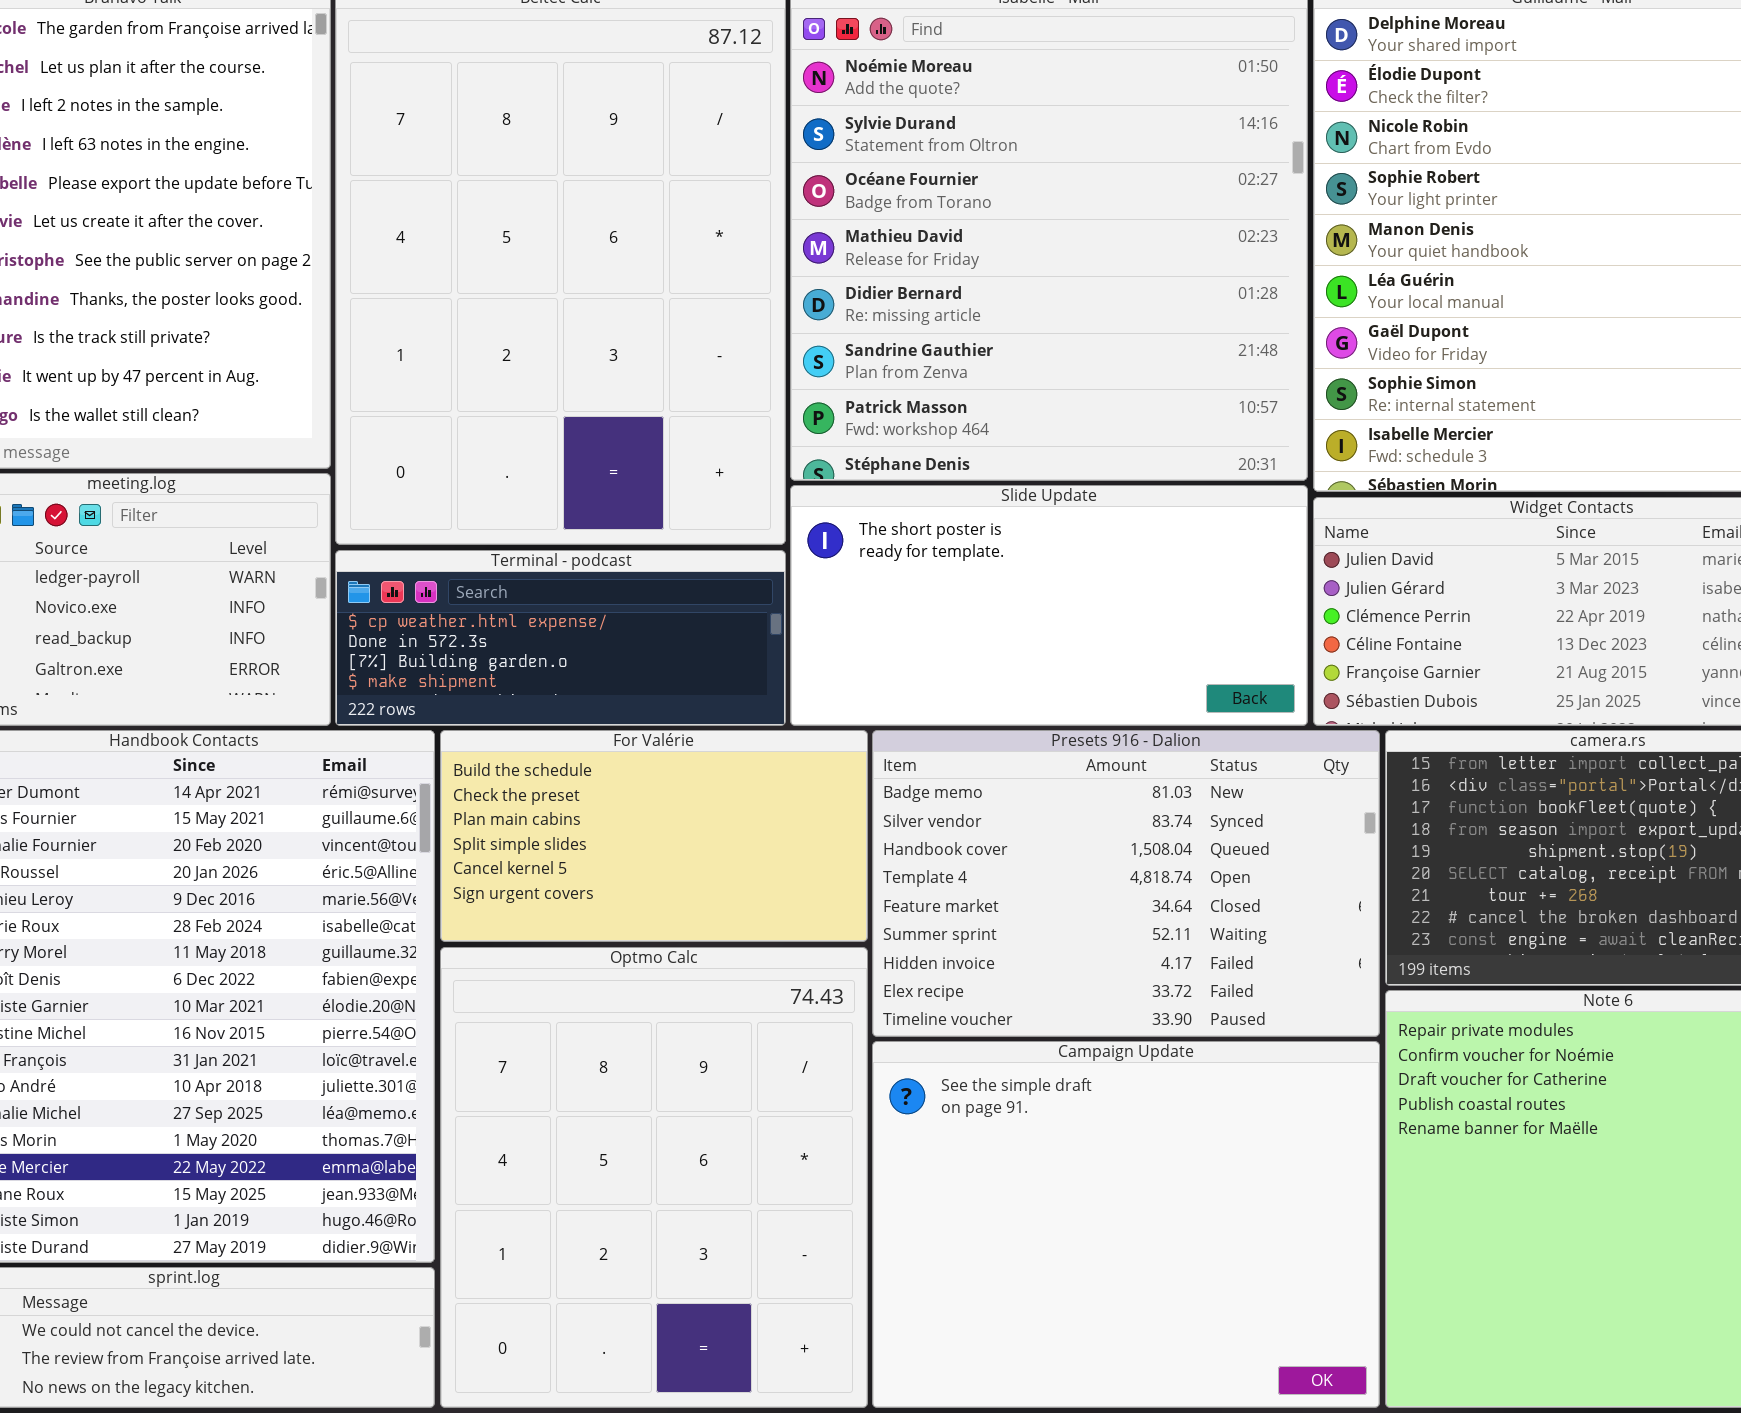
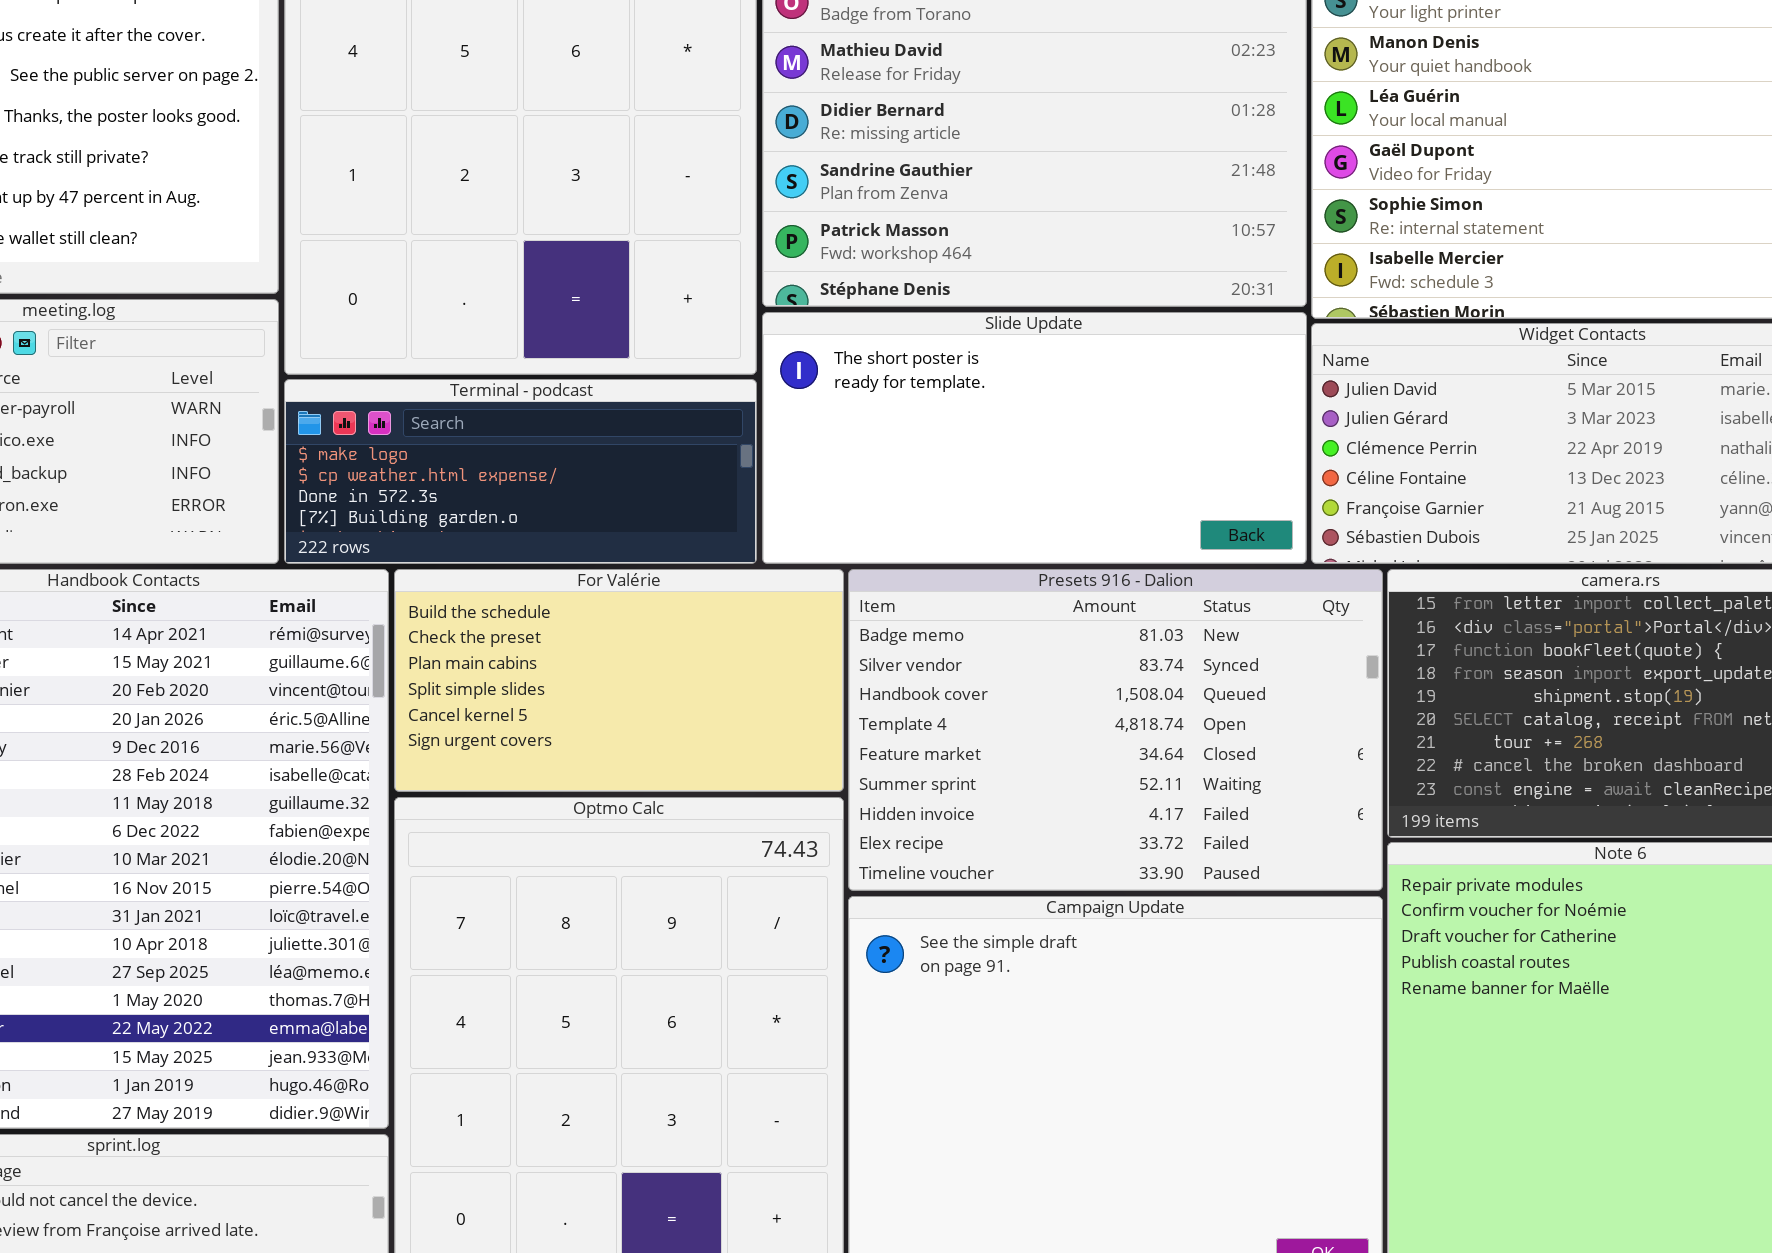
Terminal - podcast: [335,550,786,726] -> [284,379,757,564], scrolled up 1 row

